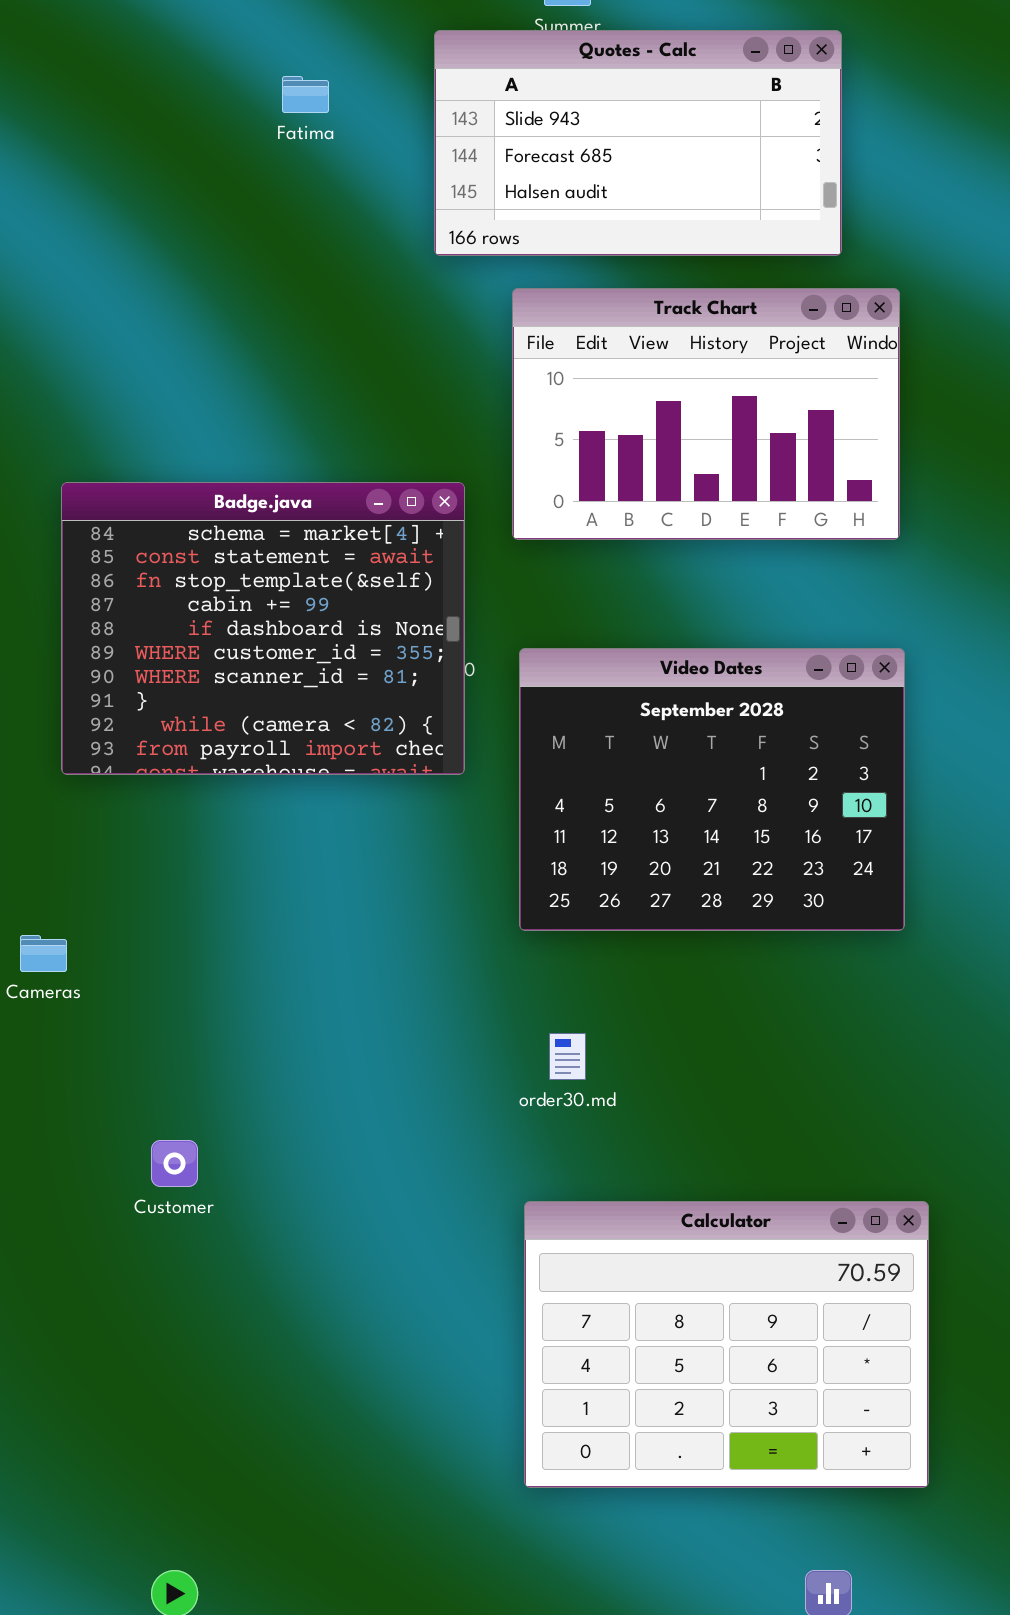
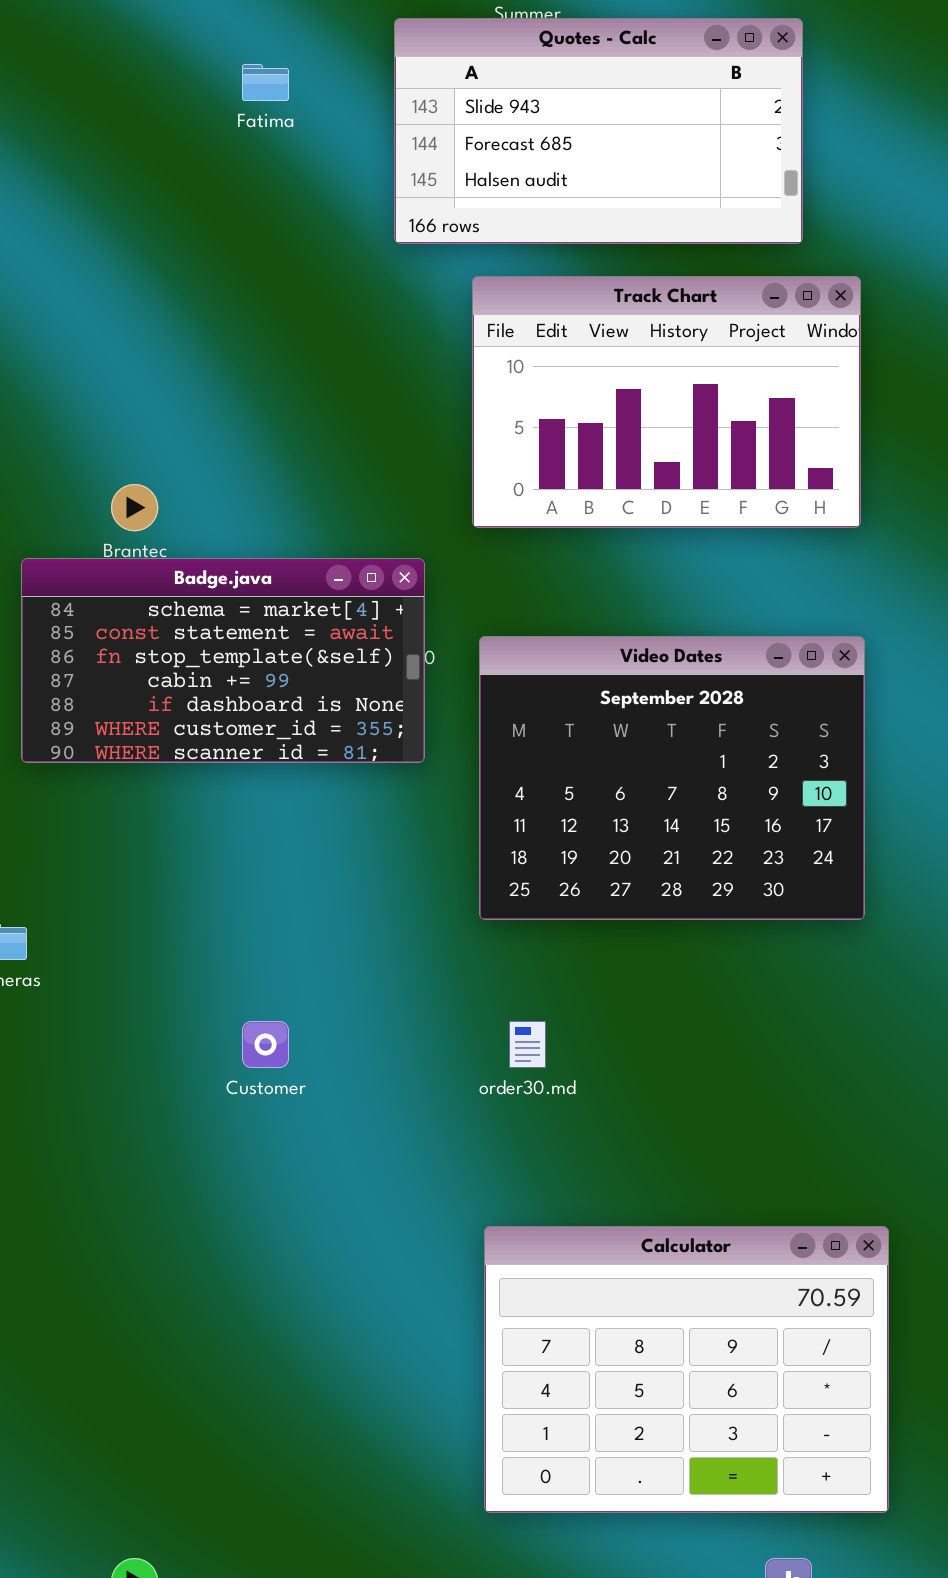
Badge.java: [61,482,465,775] -> [21,558,425,763], resized
Customer: [151,1140,198,1187] -> [242,1021,289,1068], moved
Calculator: [524,1201,929,1488] -> [484,1226,889,1513], moved

